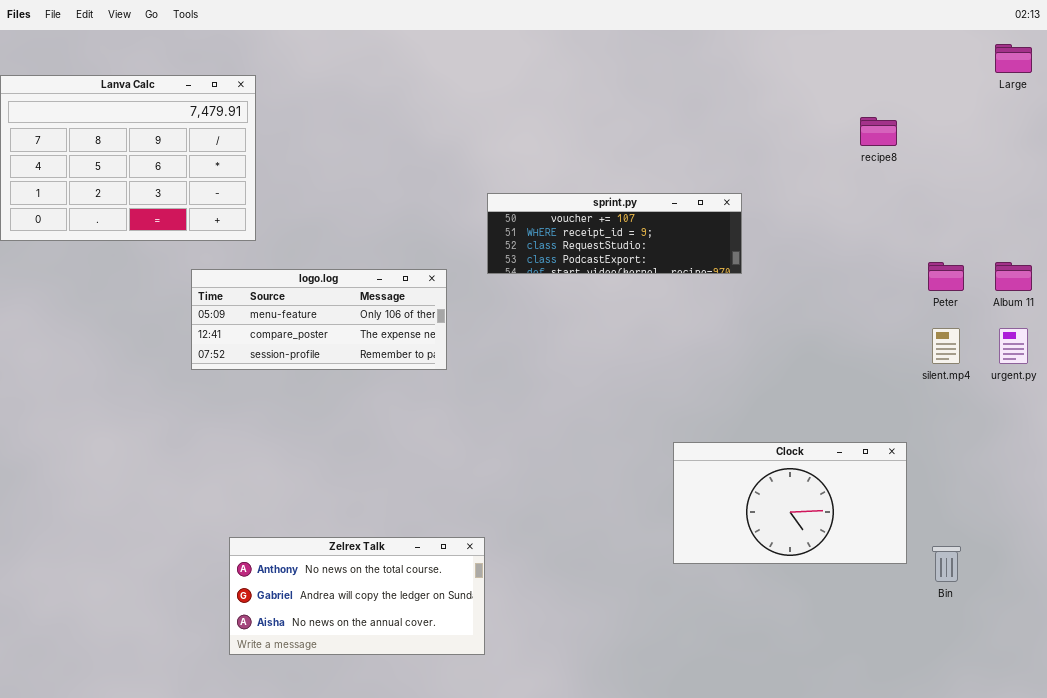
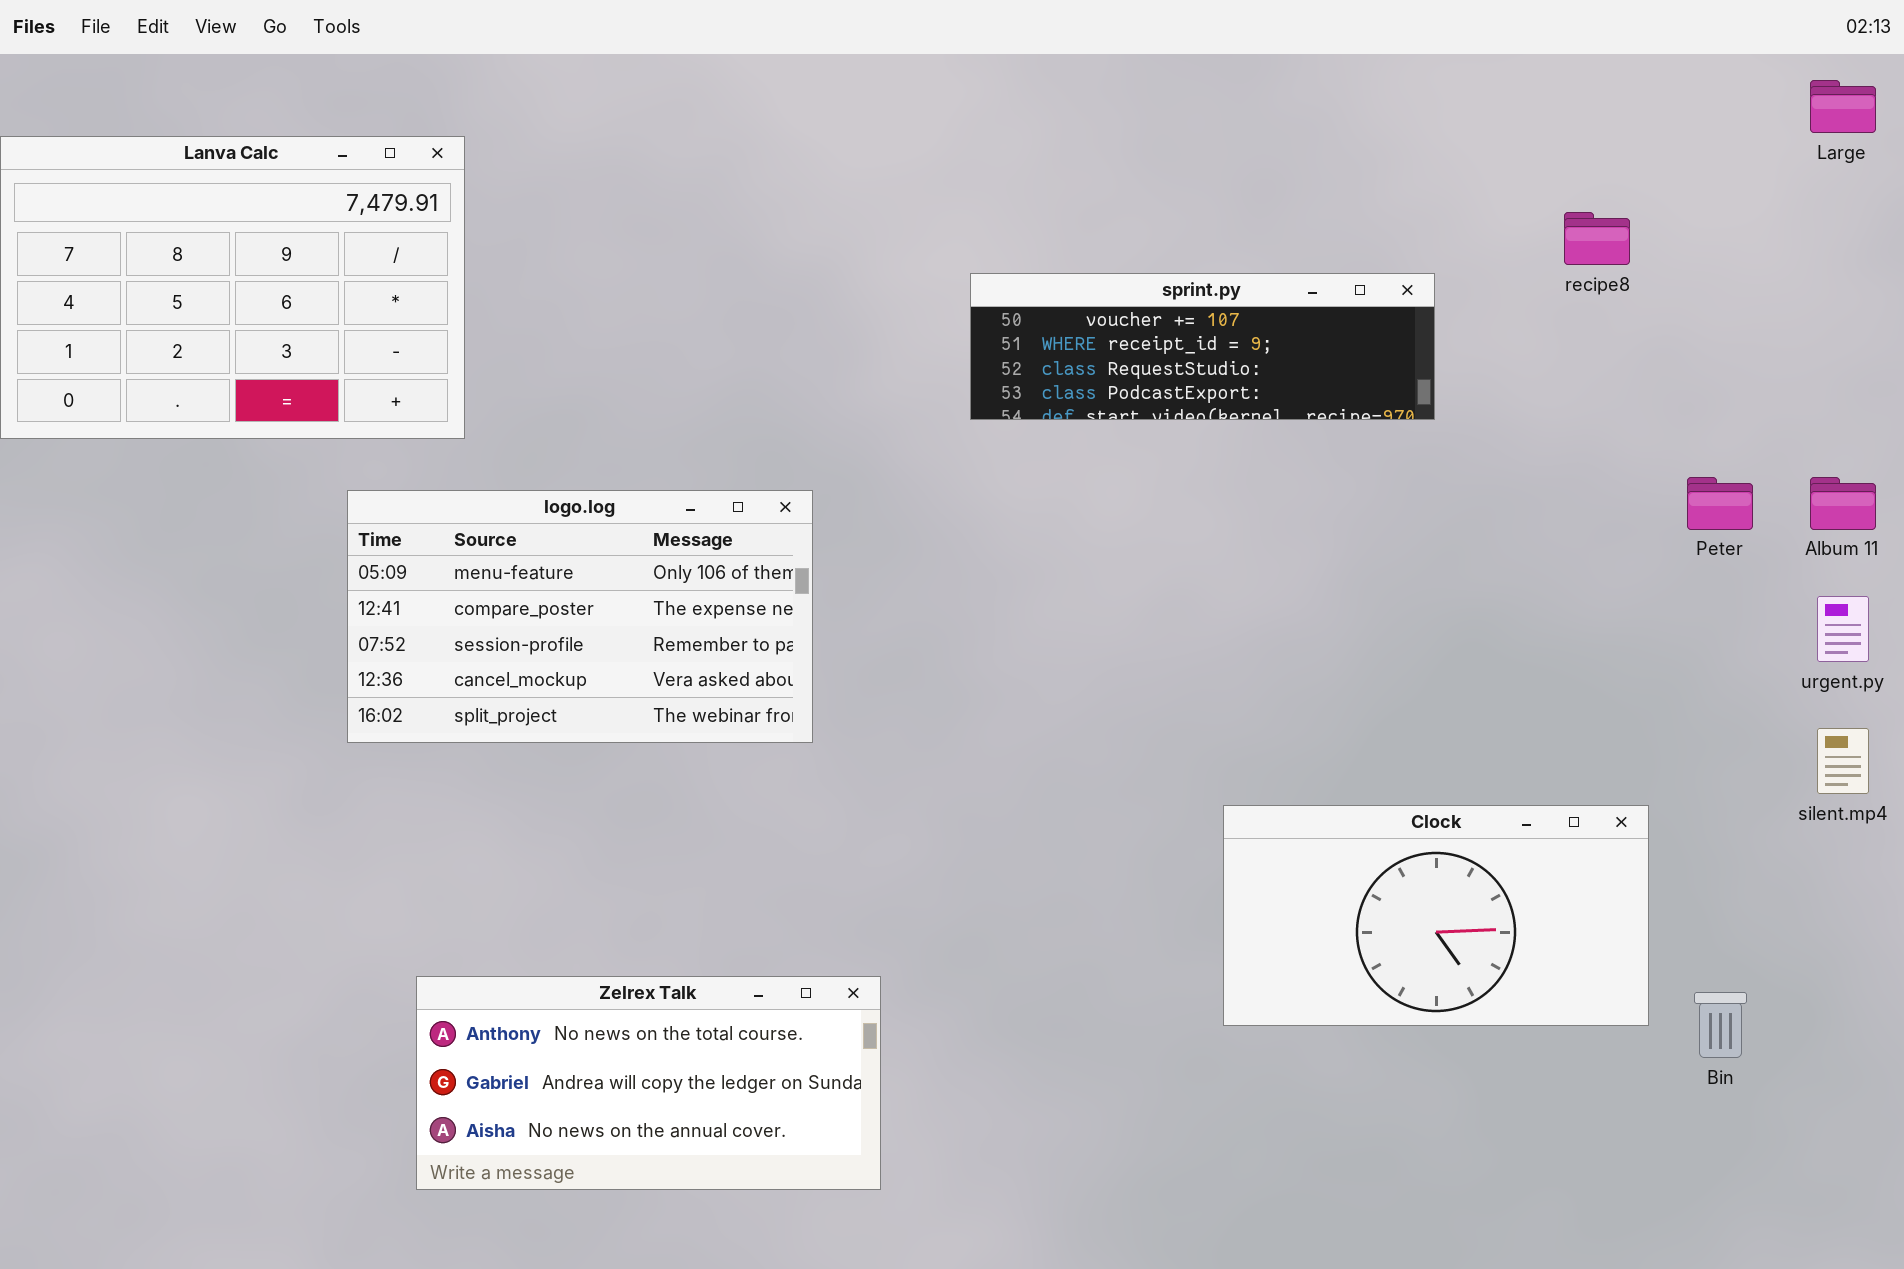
sprint.py: [487,193,742,274] -> [970,273,1435,420], moved
logo.log: [191,269,447,370] -> [347,490,813,743], resized
silent.mp4: [932,328,960,364] -> [1817,728,1869,794], moved

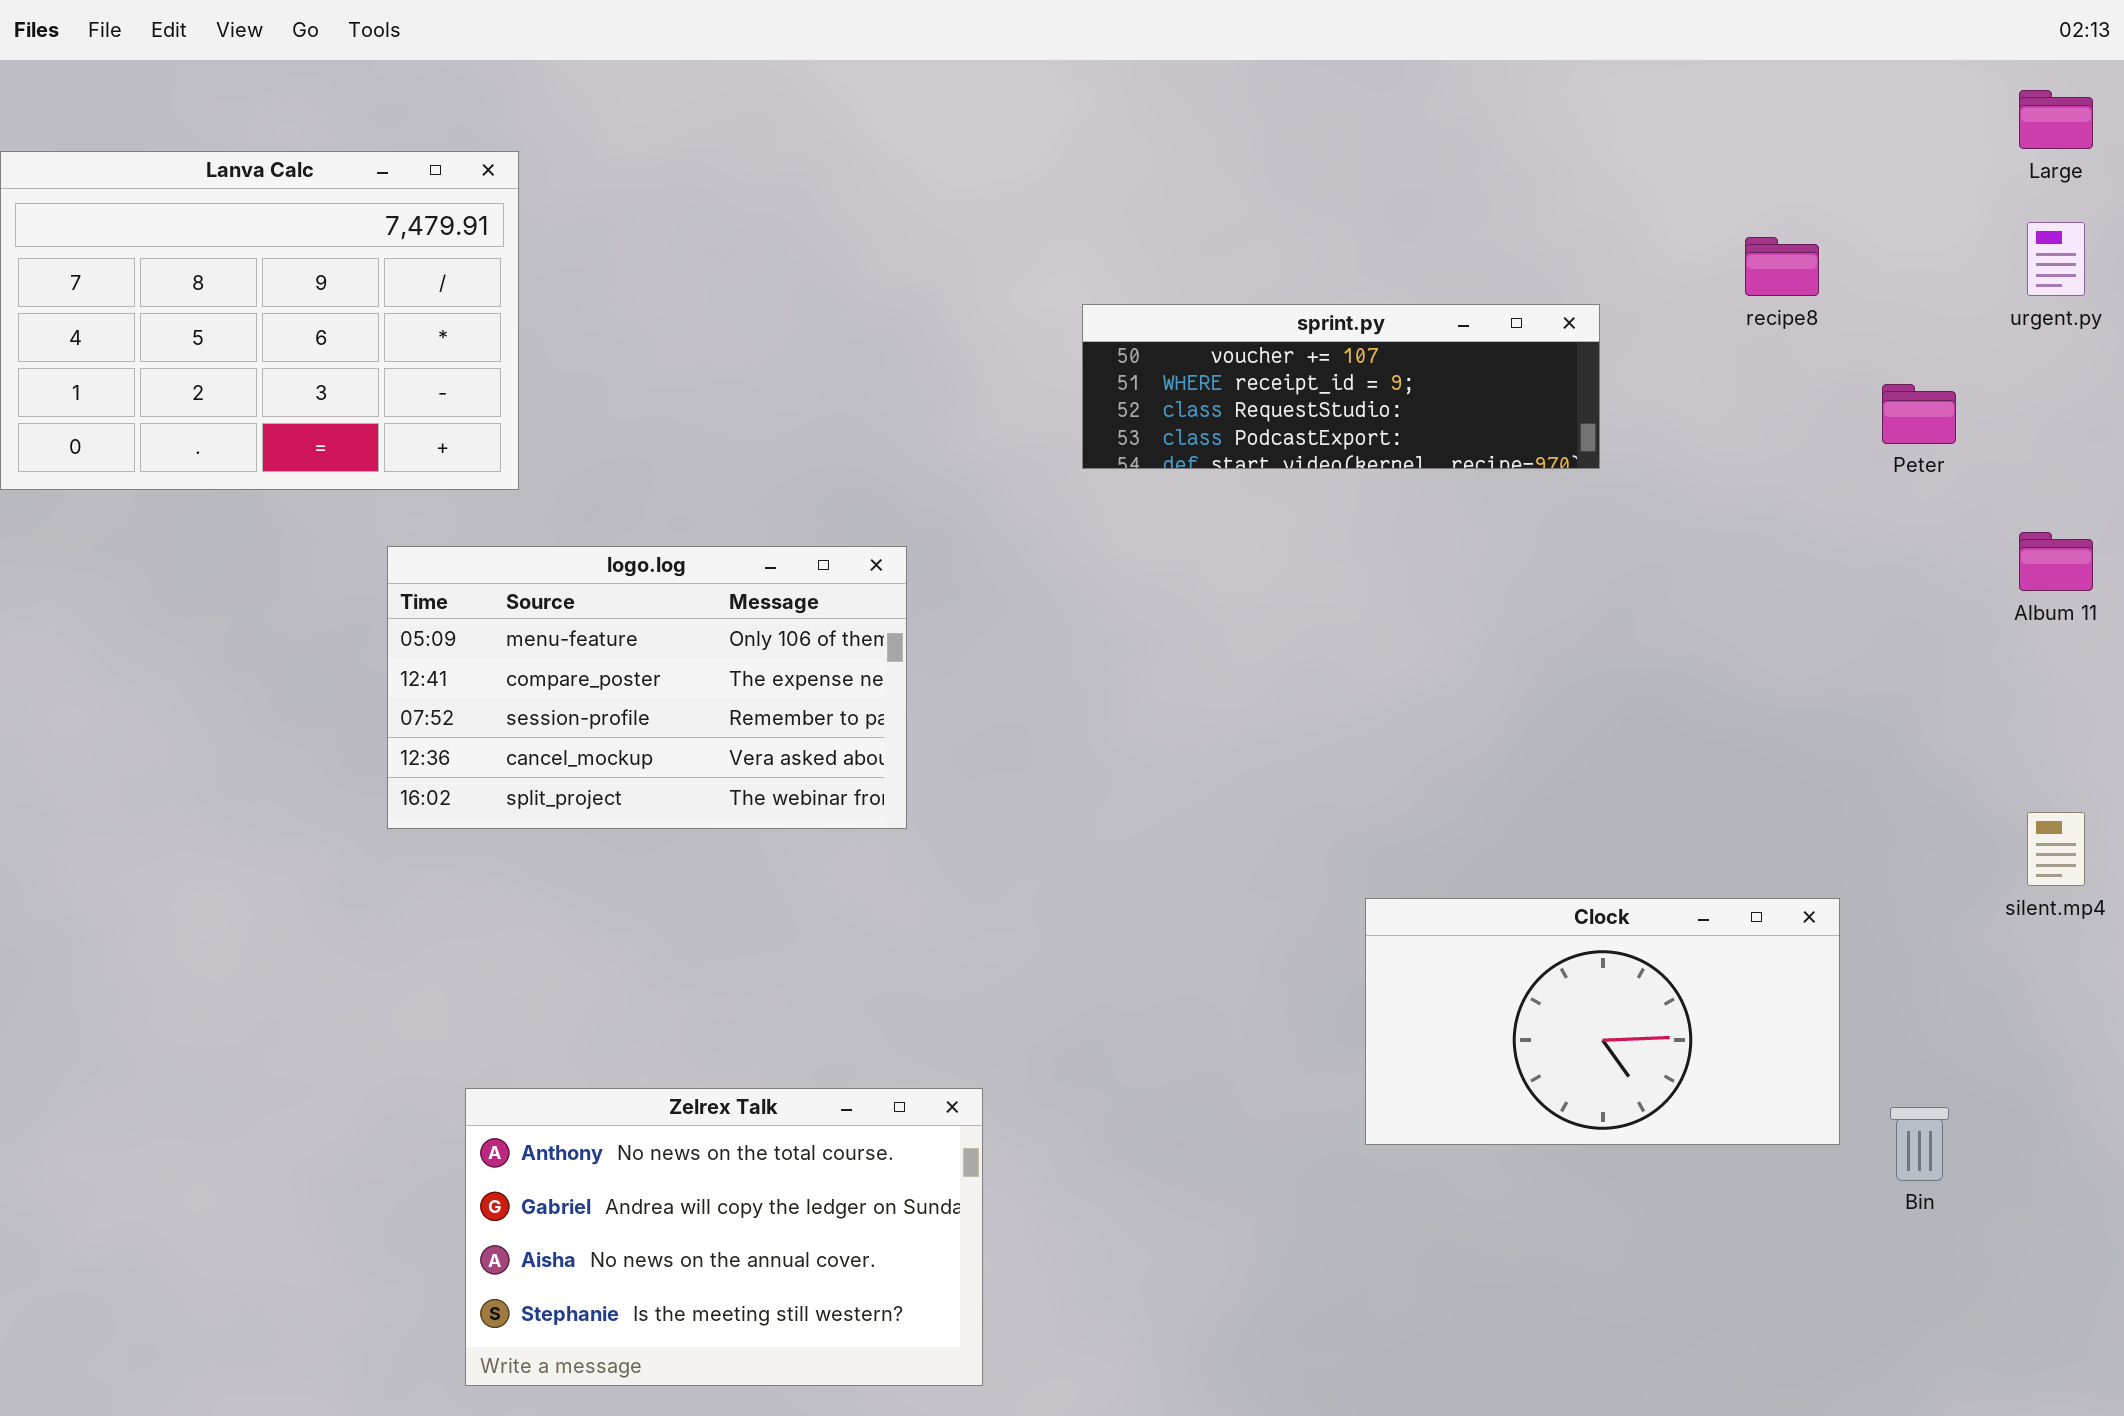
Peter: [1687,477,1753,530] -> [1882,384,1956,444], moved
urgent.py: [1817,596,1869,662] -> [2027,222,2085,296], moved
Zelrex Talk: [416,976,881,1190] -> [465,1088,983,1386], resized

